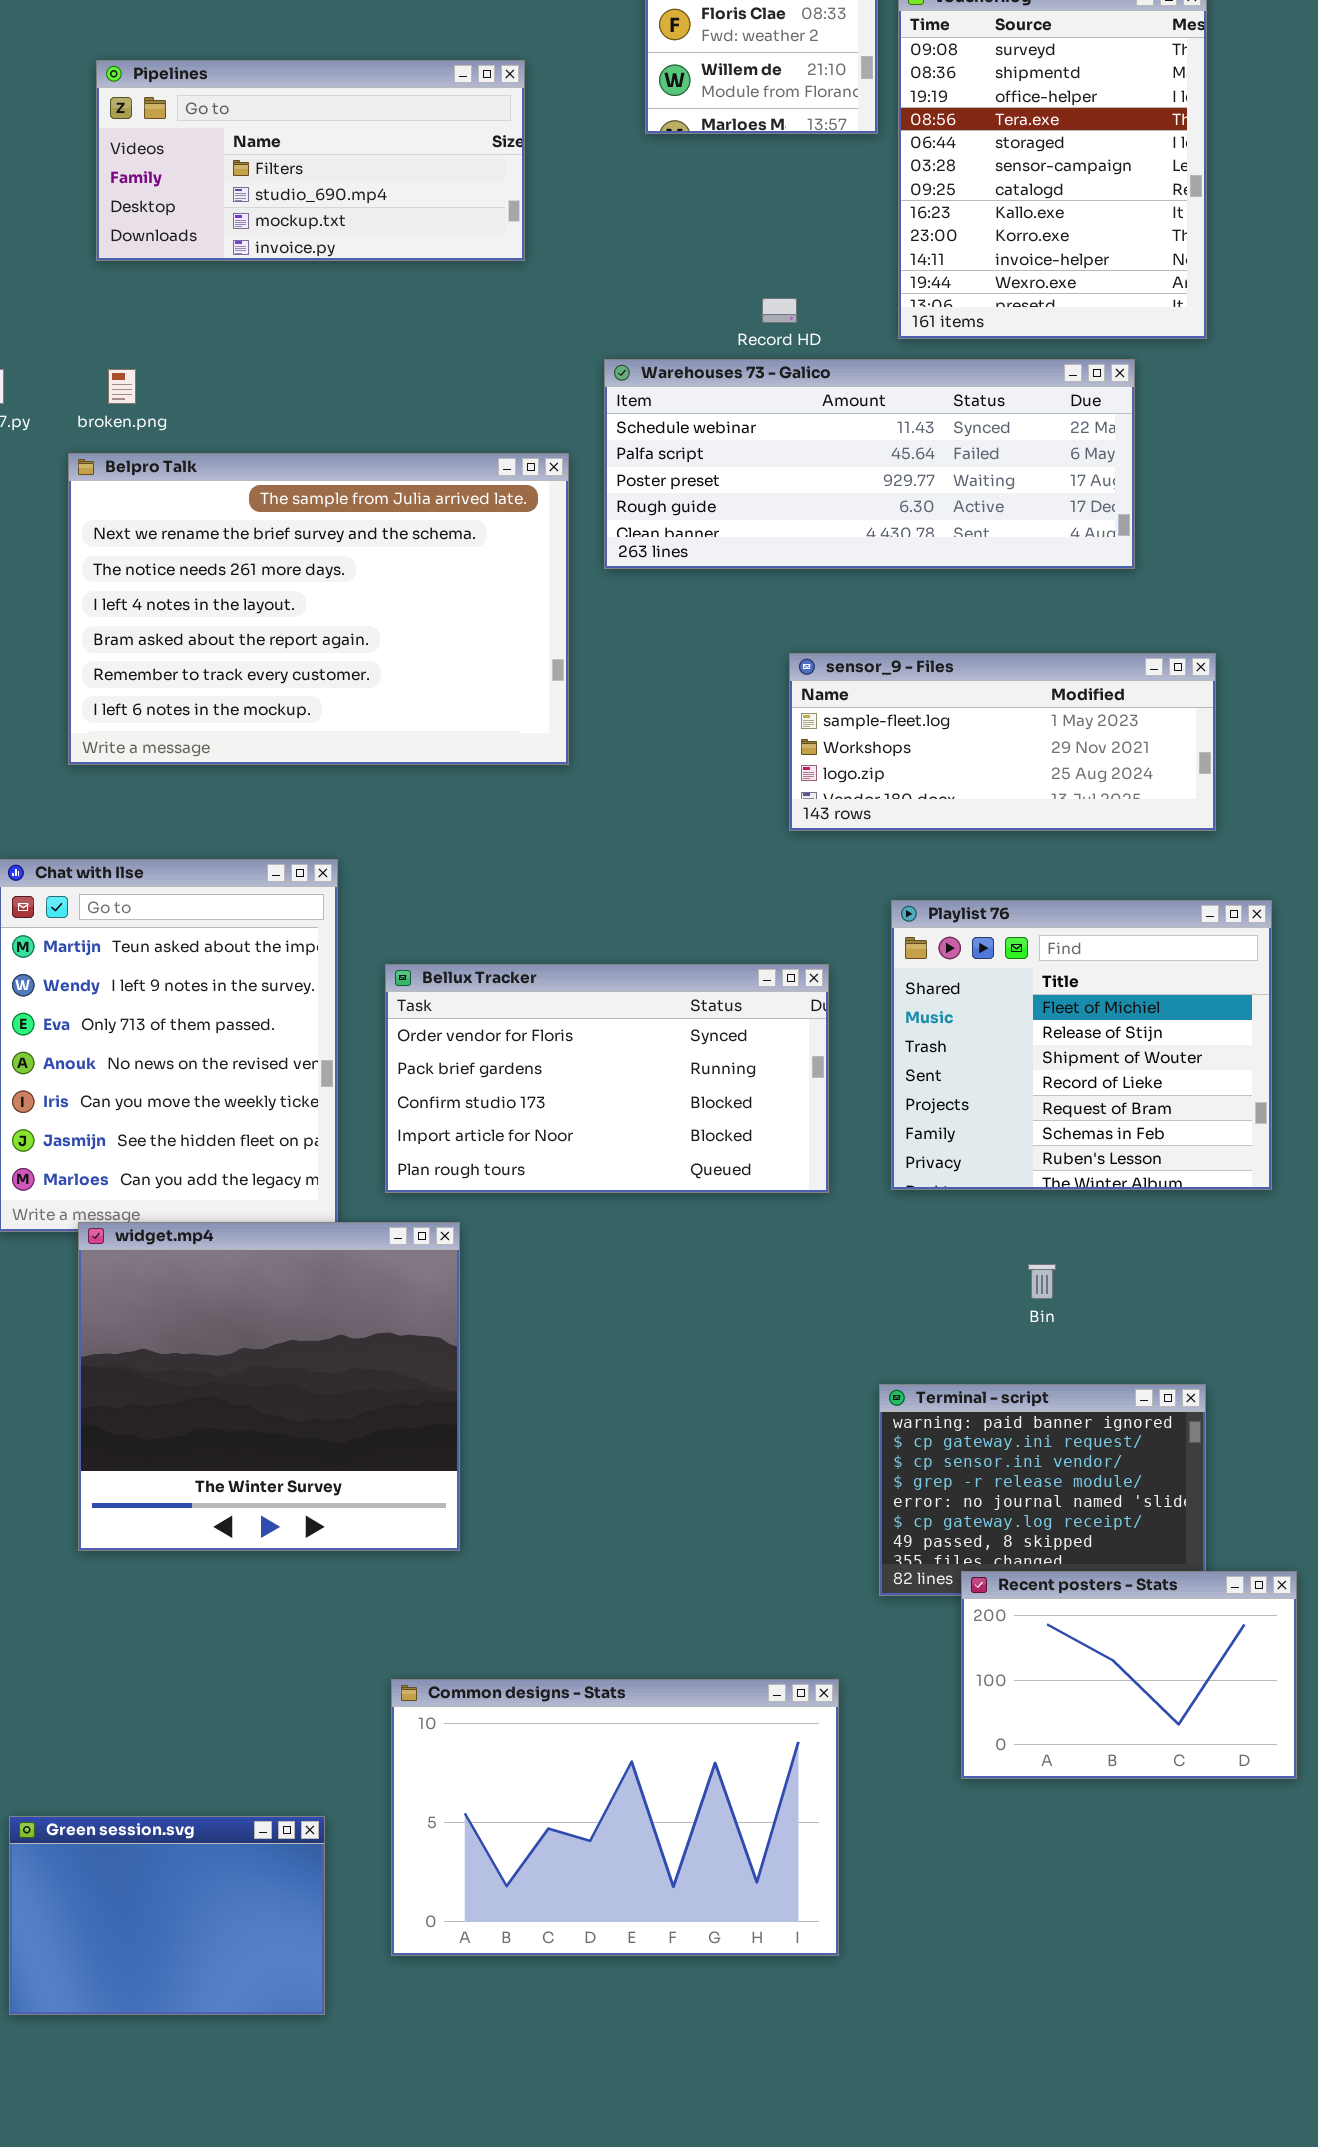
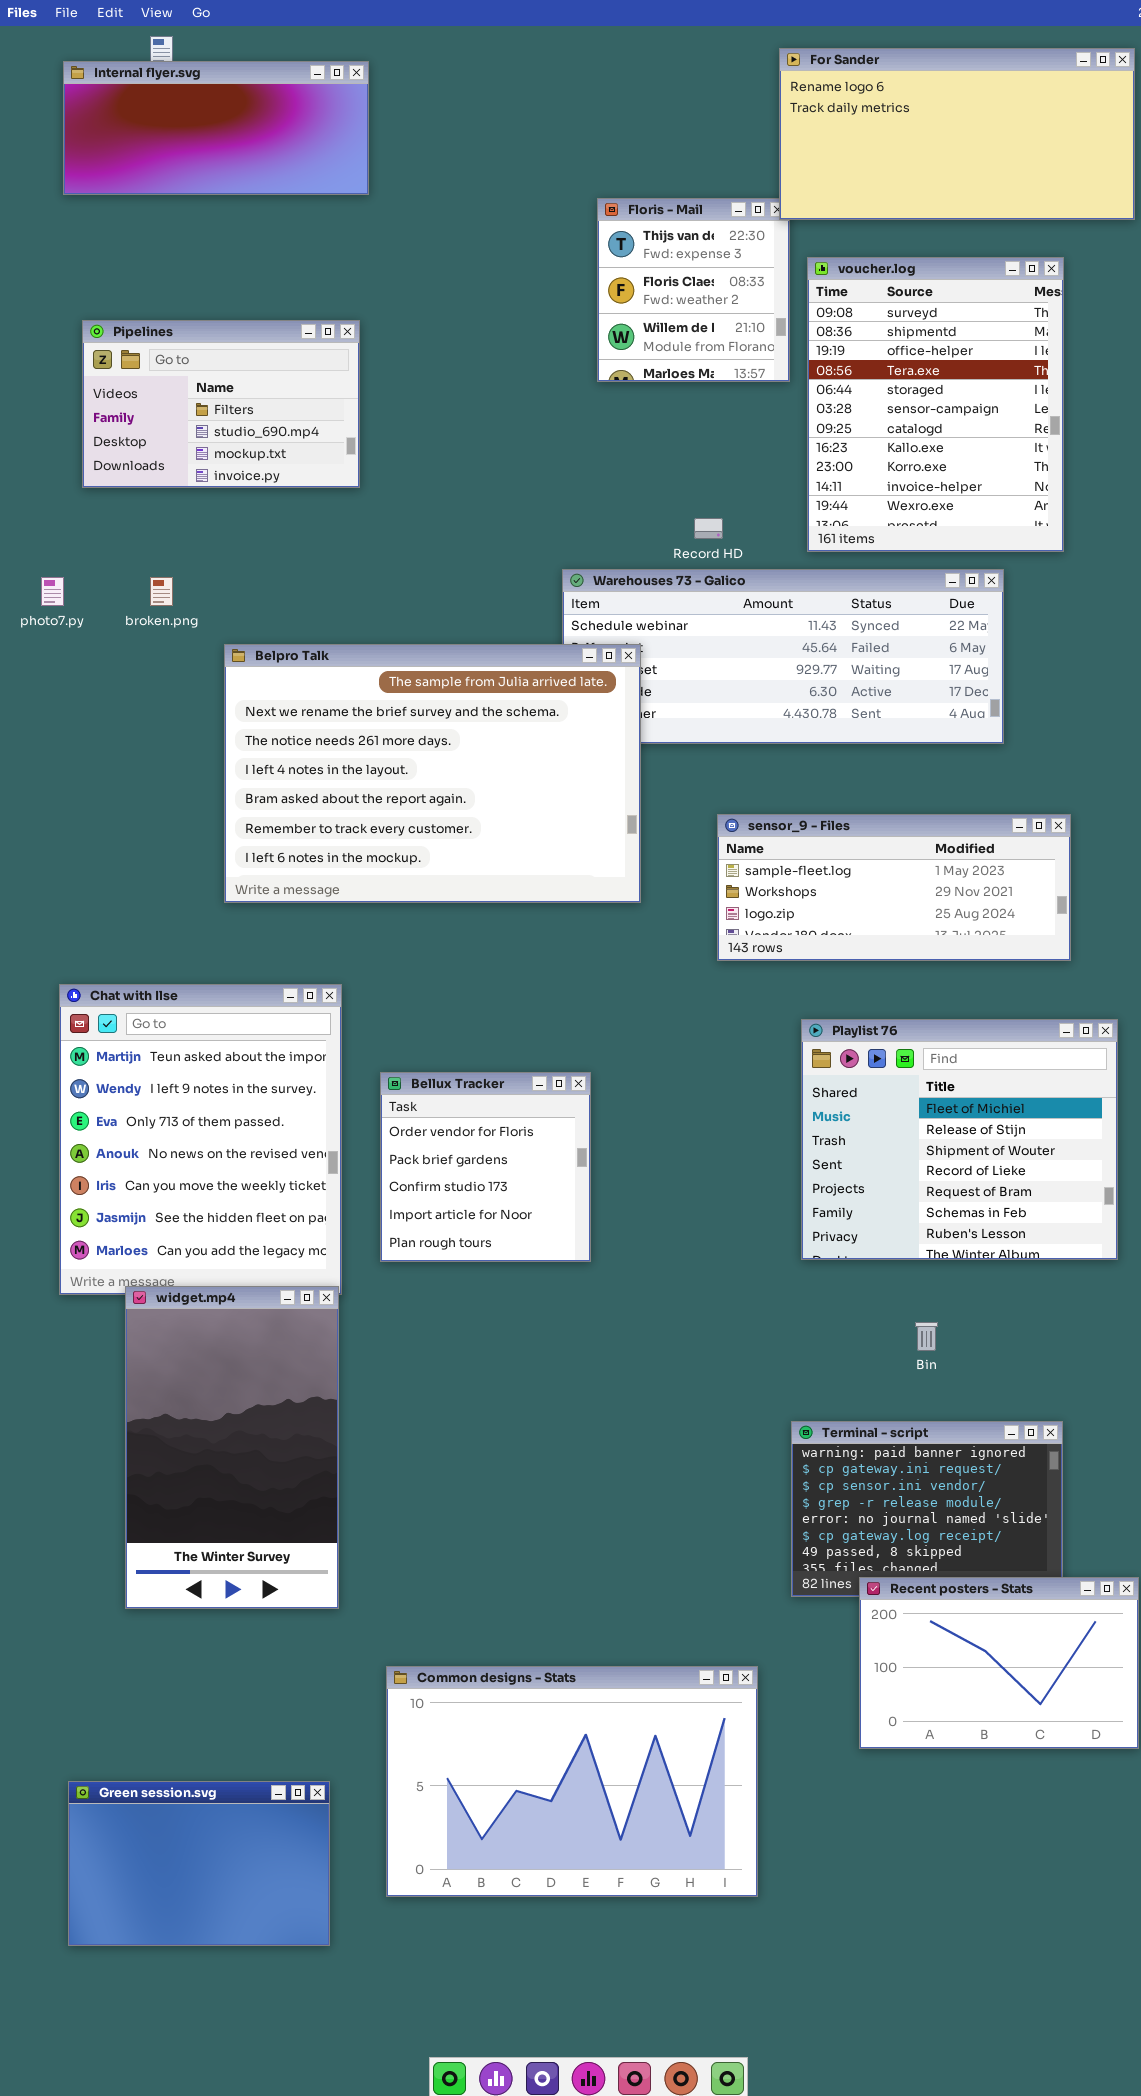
Pipelines: [96,60,525,261] -> [82,320,360,488], moved, resized
Belpro Talk: [68,453,569,765] -> [224,644,641,903], moved
Bellux Tracker: [385,964,829,1193] -> [380,1072,591,1262], resized
widget.mp4: [78,1222,460,1551] -> [125,1286,339,1609], resized

